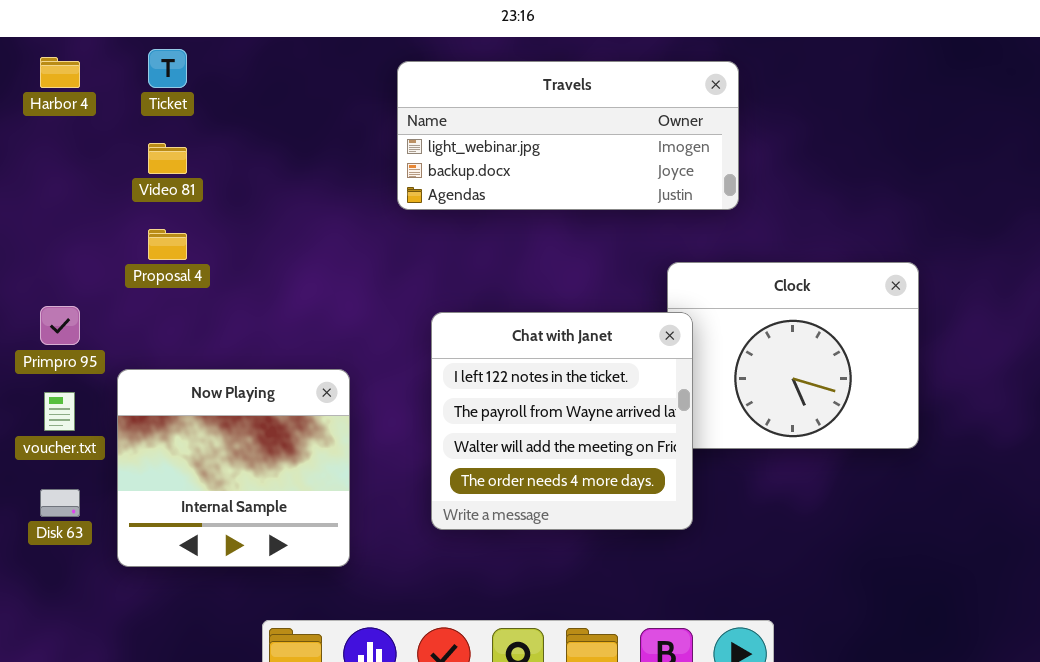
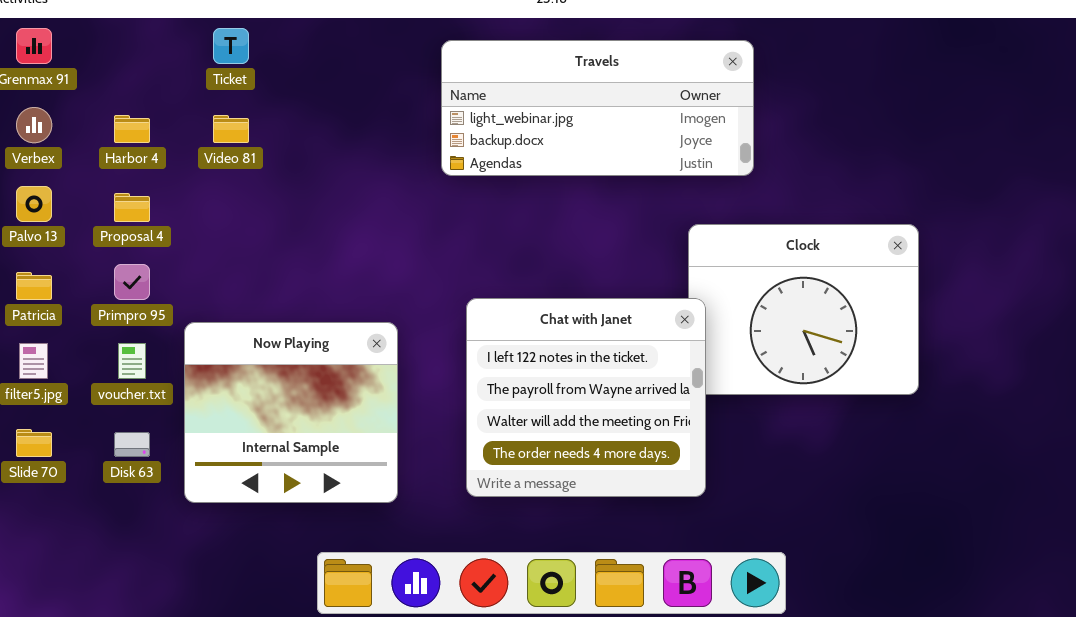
Harbor 4: [40,57,80,88] -> [114,115,150,143], moved
Proposal 4: [148,229,187,260] -> [114,193,150,222], moved
Chat with Janet: [431,312,693,530] -> [466,298,706,497], moved

